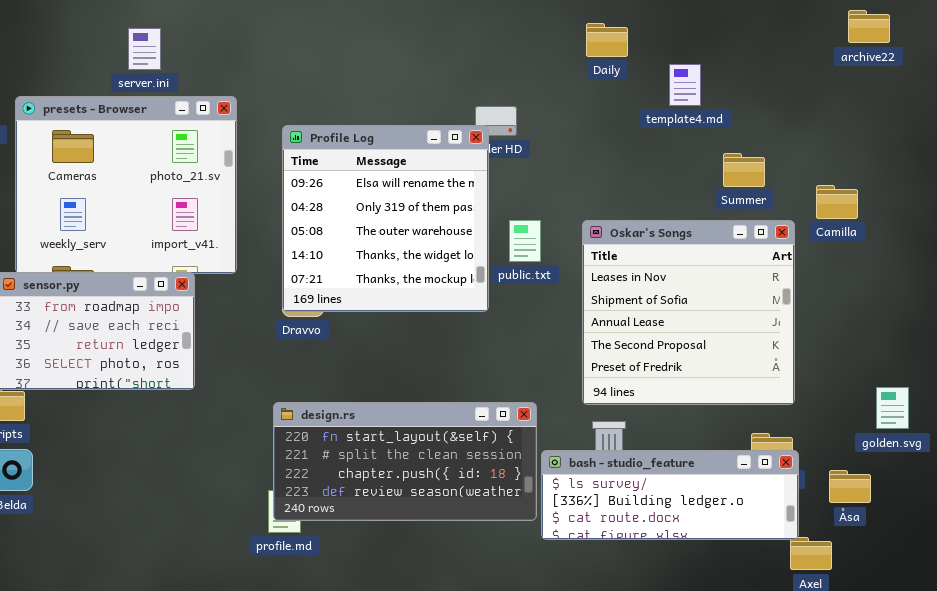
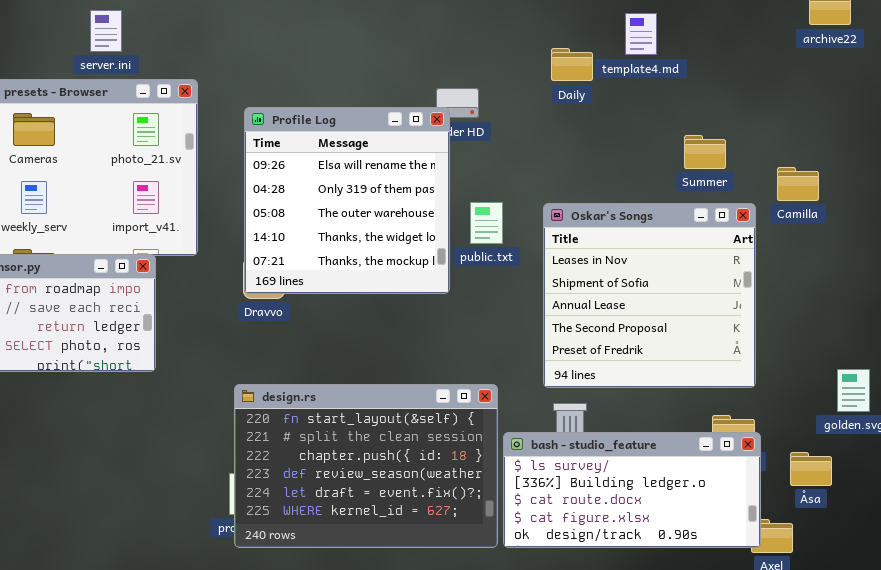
Daily: [586,23,628,57] -> [551,48,593,81], moved
template4.md: [669,64,701,106] -> [625,13,657,55], moved
design.rs: [273,402,537,521] -> [234,384,498,548], resized
bash - studio_feature: [541,450,799,540] -> [503,432,761,548], resized

